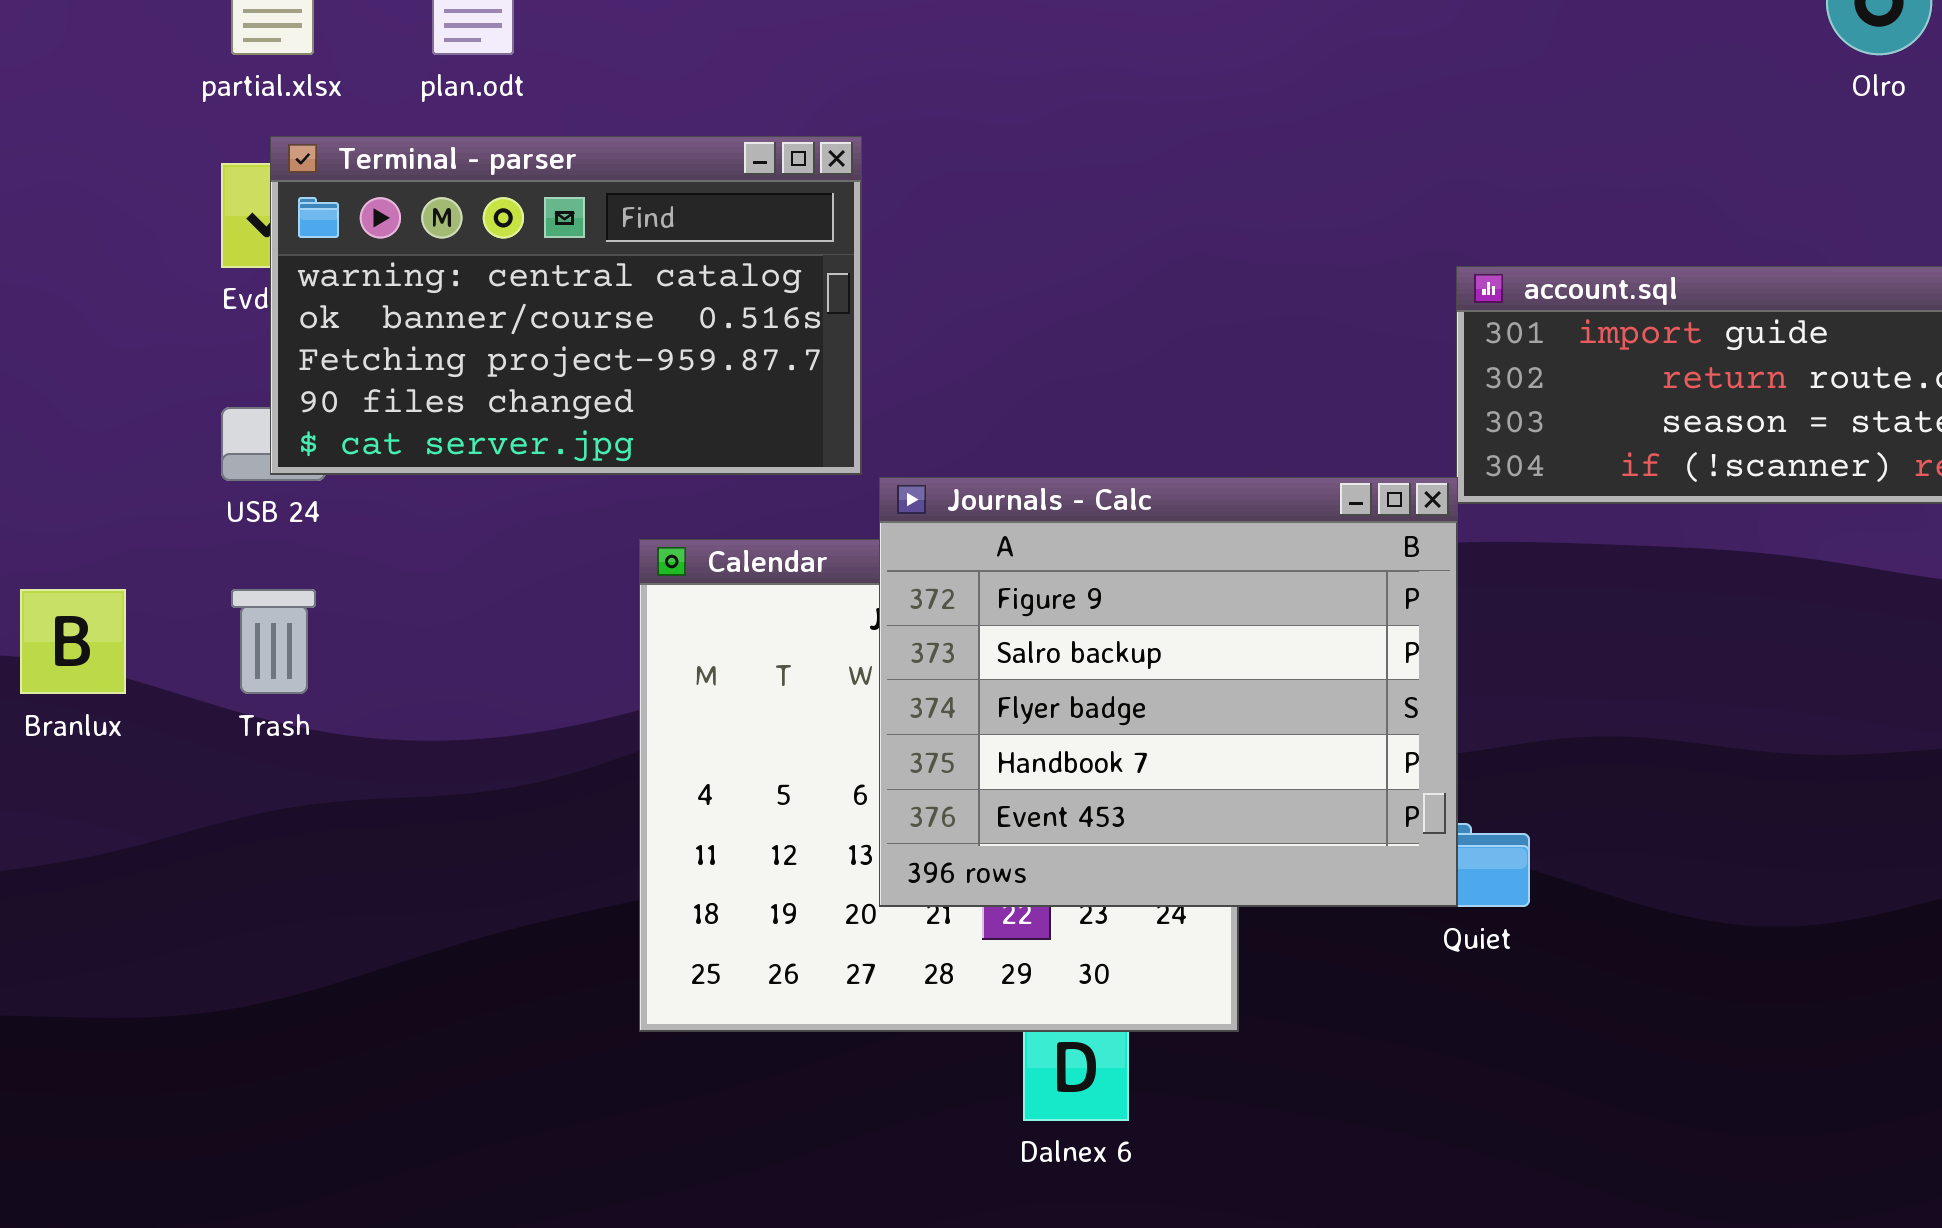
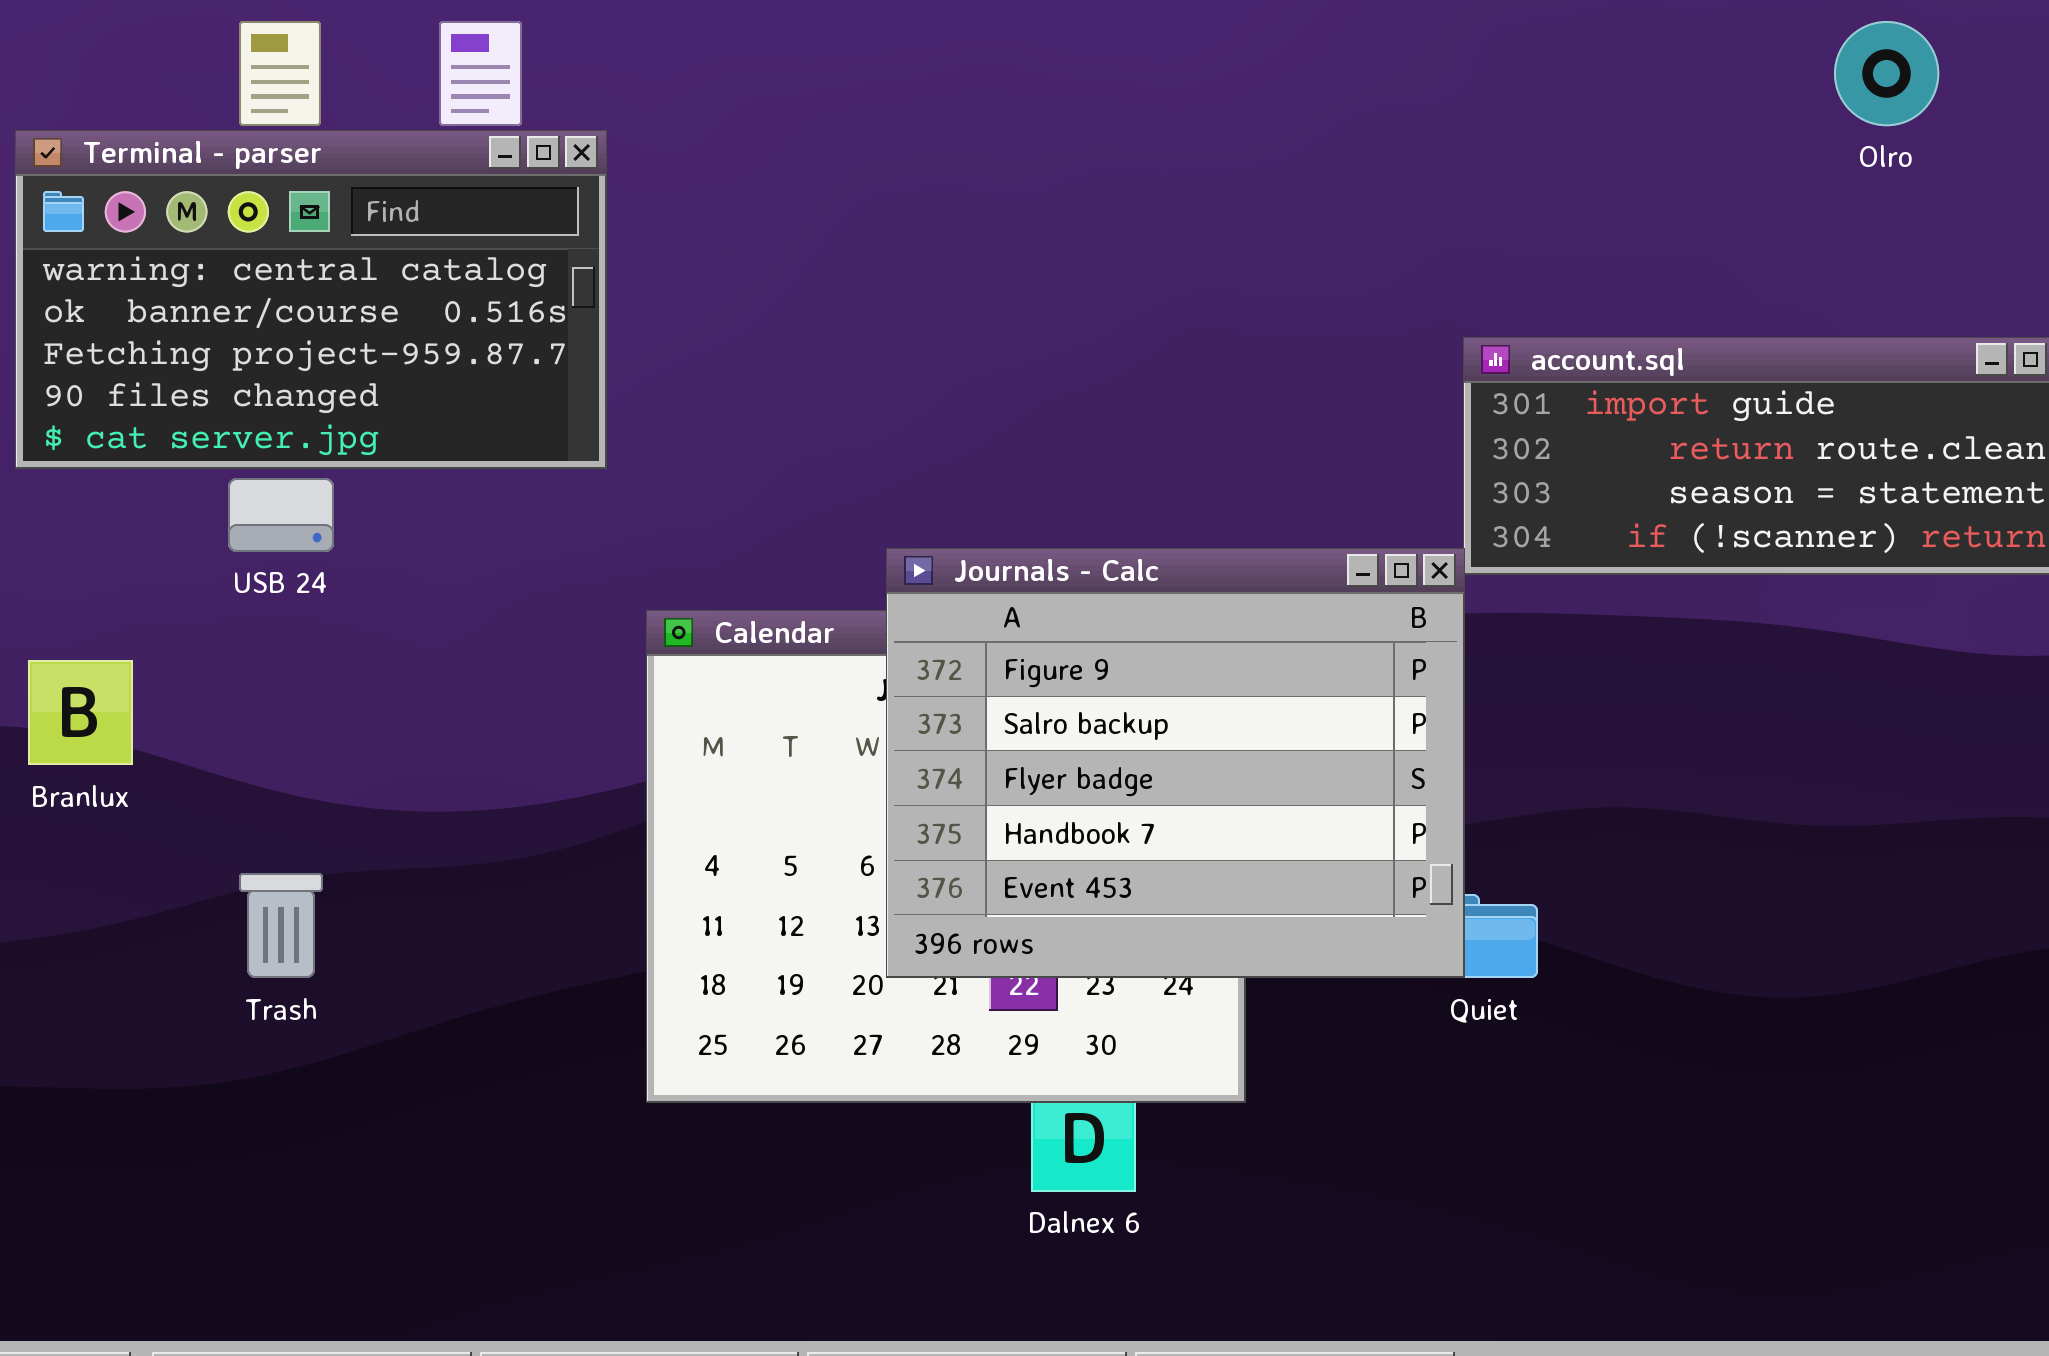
Terminal - parser: [270,136,862,475] -> [15,130,607,469], moved
Trash: [231,589,316,694] -> [239,873,323,978], moved

